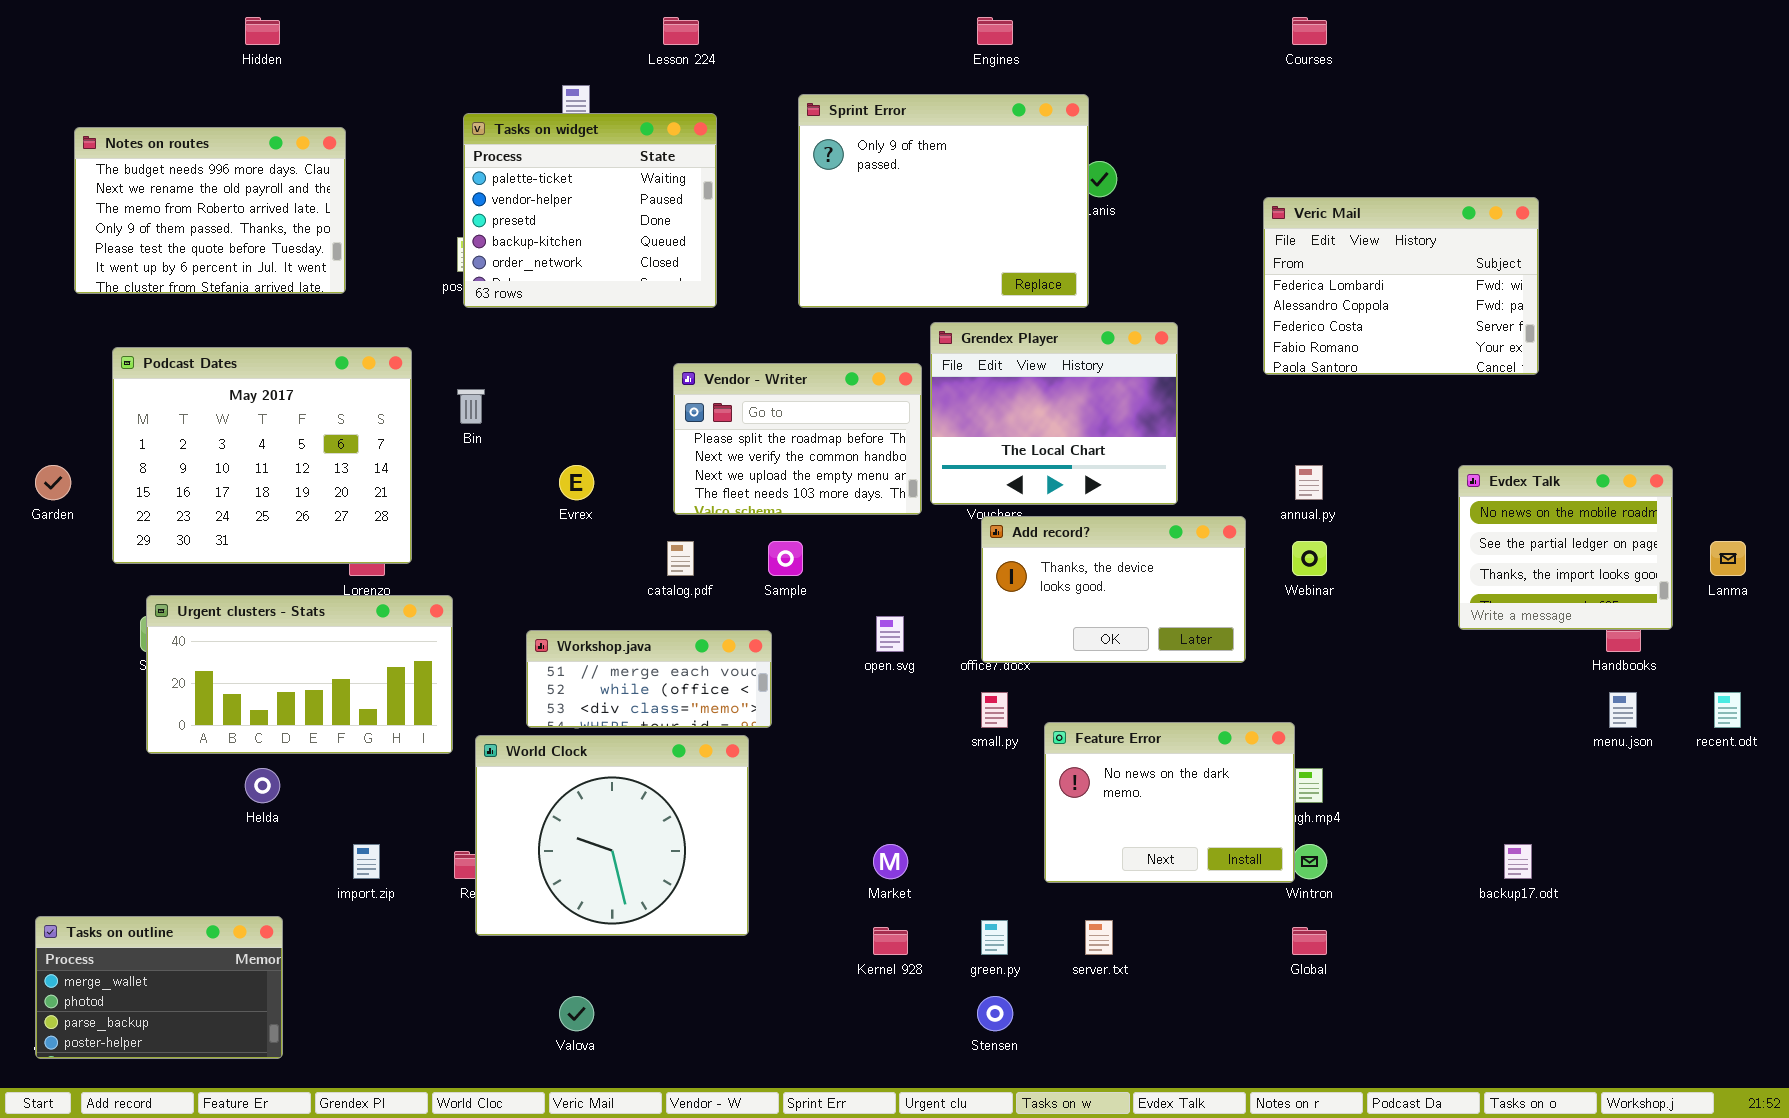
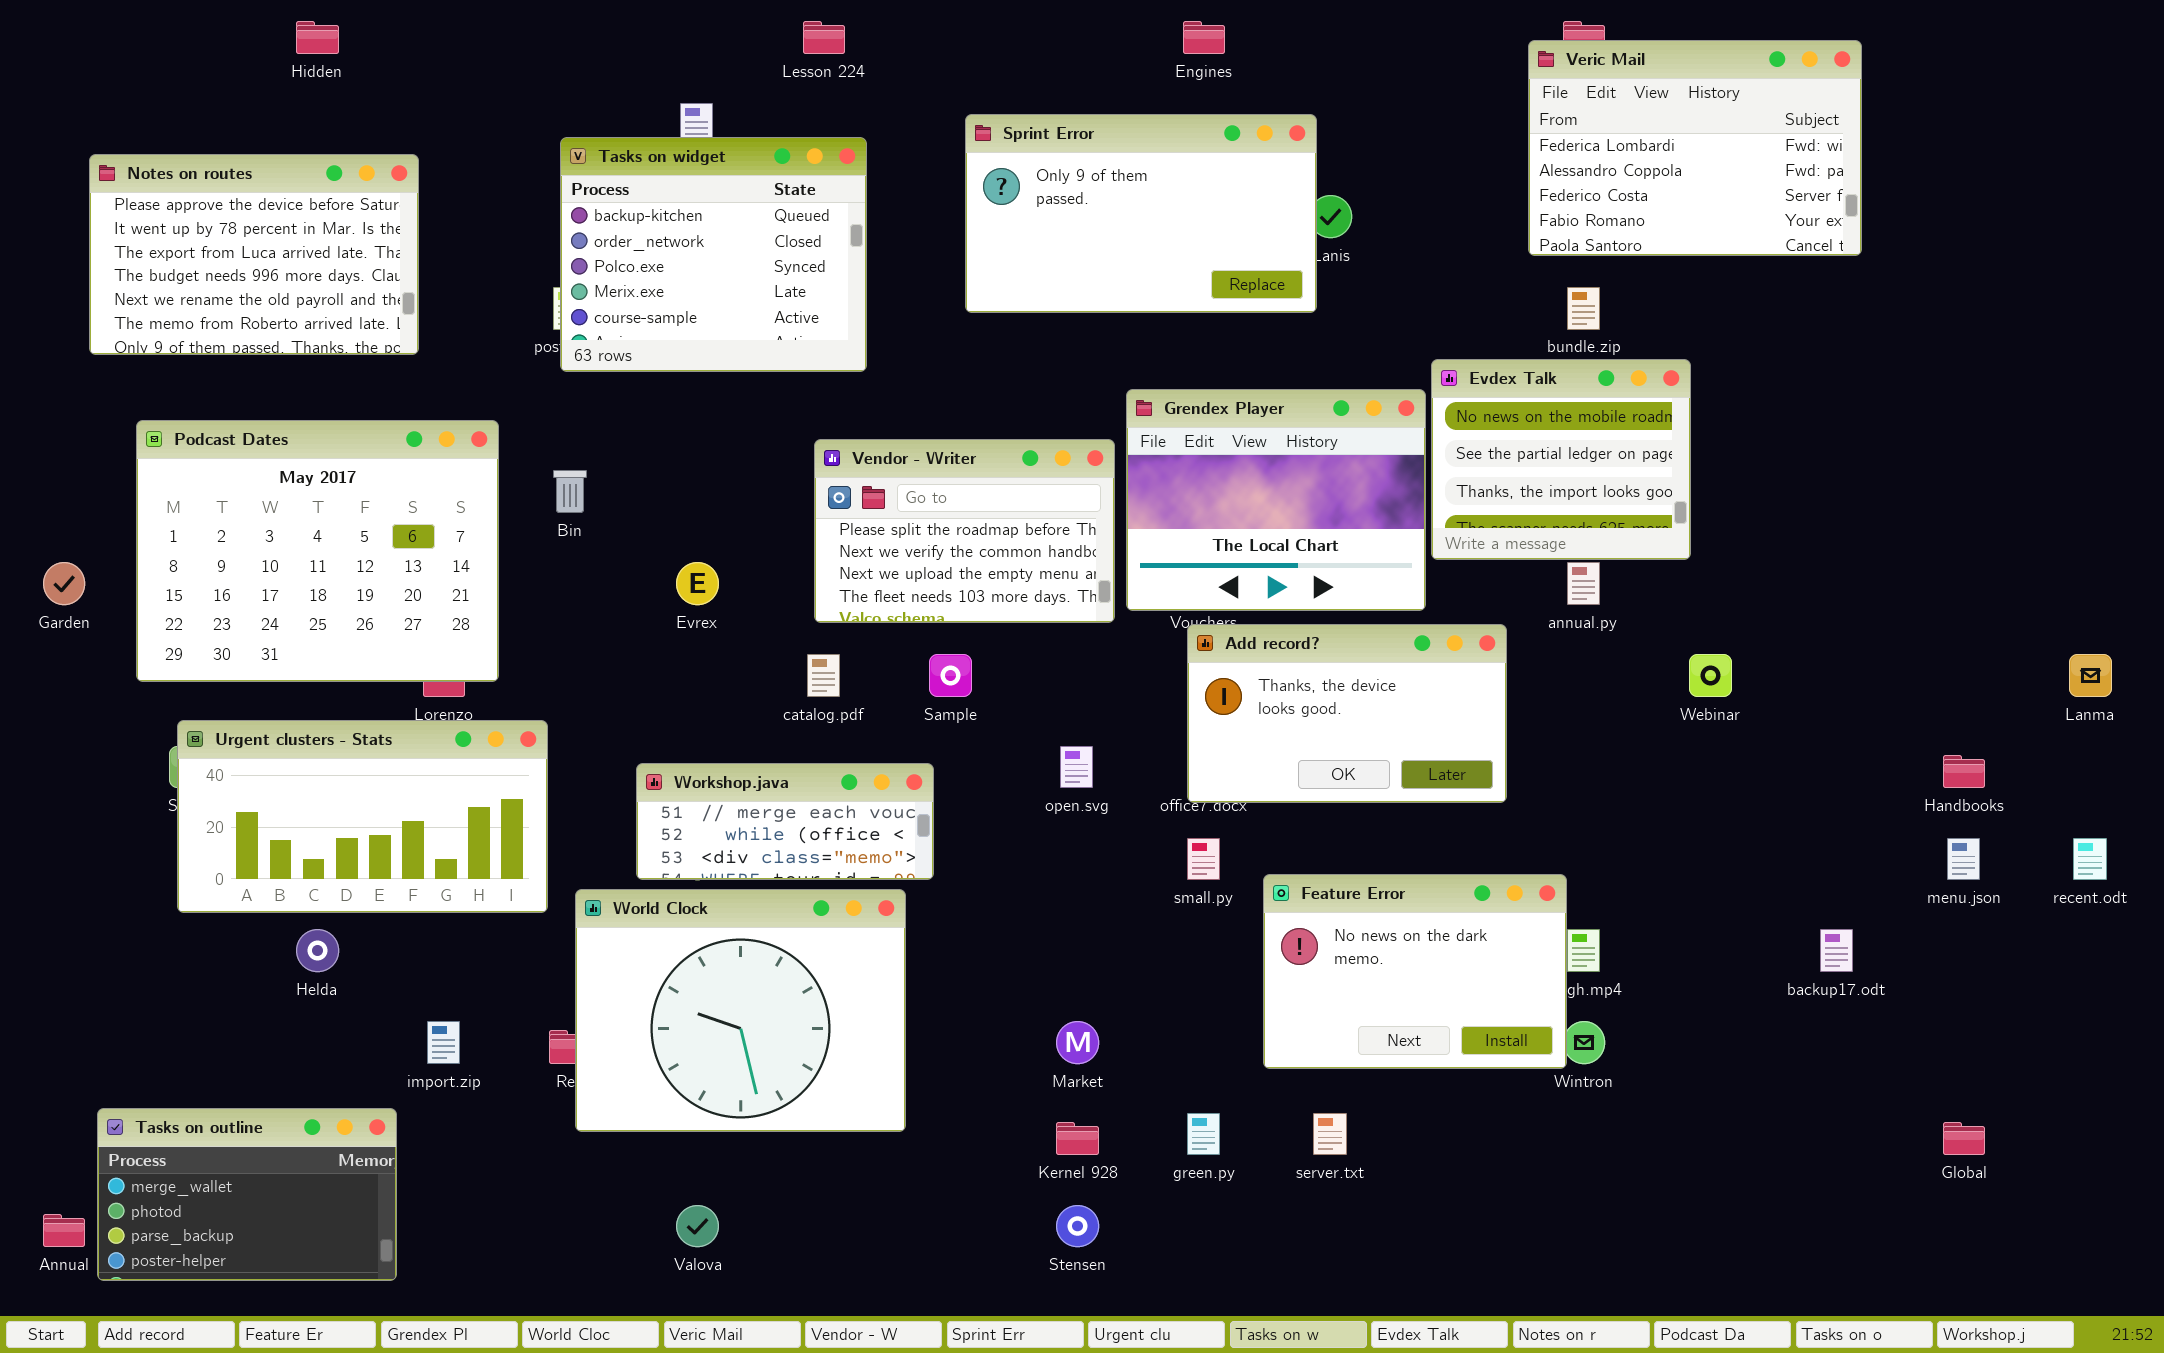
Sprint Error: [798,94,1089,308] -> [965,114,1317,313], resized
Tasks on widget: [463,113,717,308] -> [560,137,867,372], scrolled down 3 rows
Notes on routes: [74,127,346,294] -> [89,154,419,355], scrolled up 3 rows
Veric Mail: [1263,197,1539,375] -> [1528,40,1862,256], moved
Evdex Talk: [1458,465,1673,630] -> [1431,359,1691,560], moved
Webinar: [1292,541,1327,576] -> [1689,654,1732,697], moved
backup17.odt: [1504,844,1532,879] -> [1820,929,1853,972], moved
Tasks on outline: [35,916,283,1059] -> [97,1108,397,1281], moved
Global: [1292,927,1327,955] -> [1943,1122,1985,1155], moved
Stensen: [977,996,1013,1031] -> [1056,1205,1099,1247], moved

